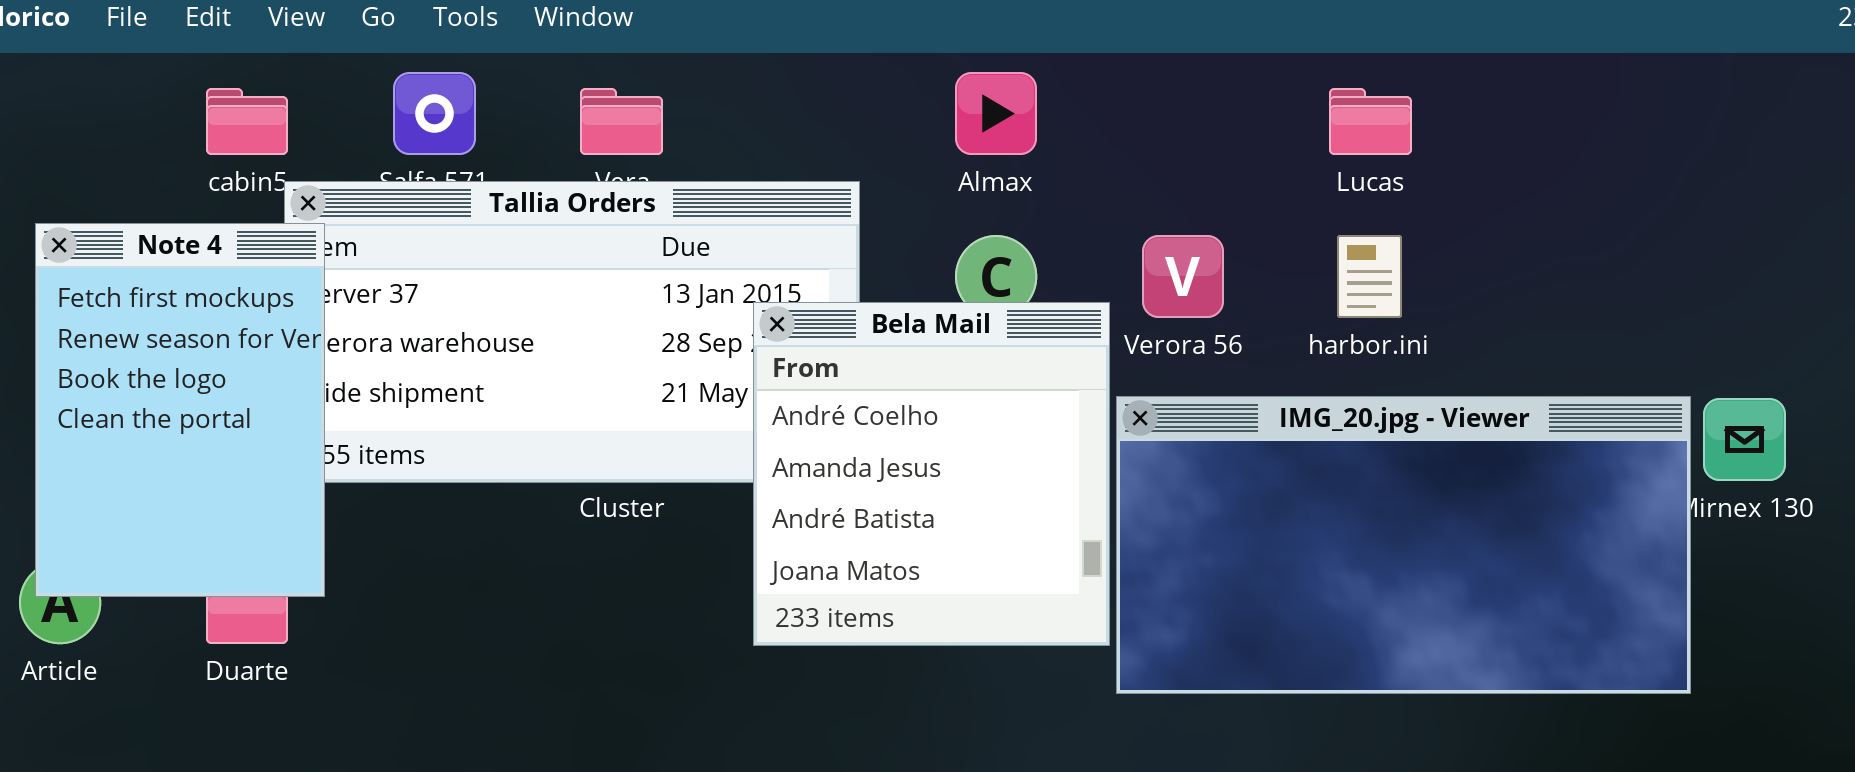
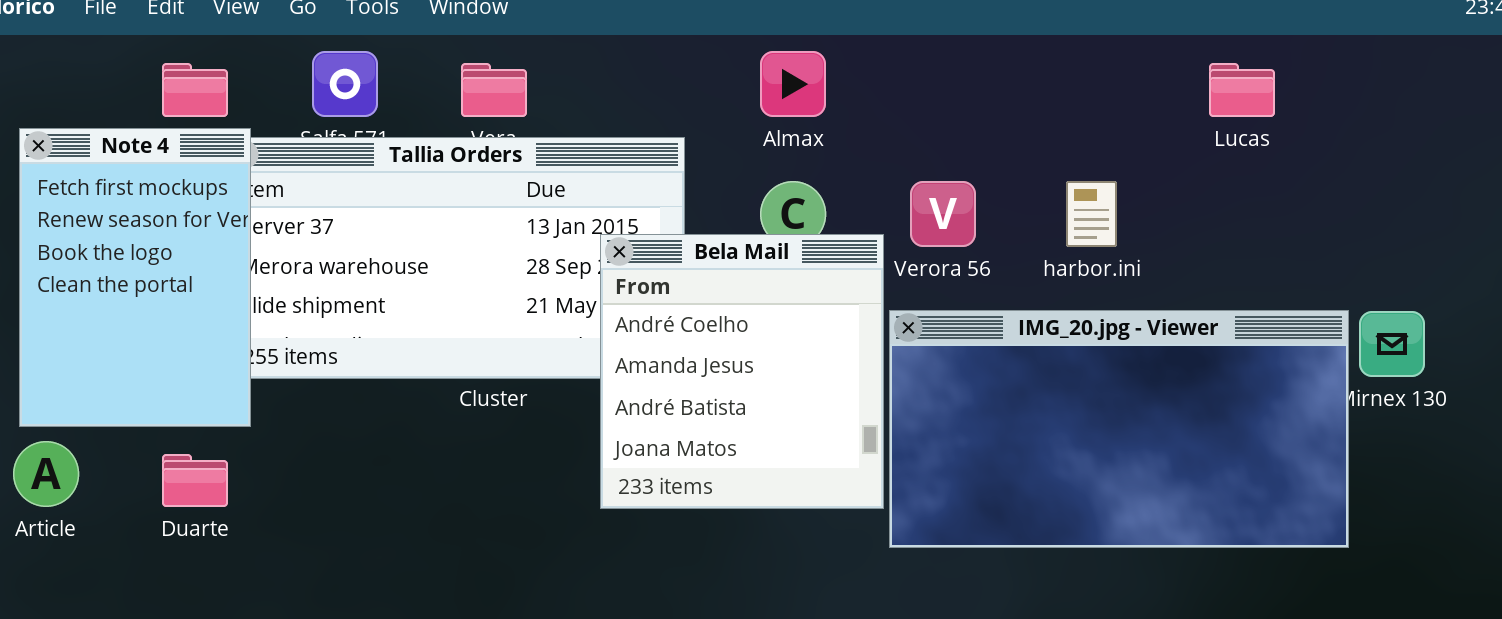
Lucas: [1329,88,1412,155] -> [1209,63,1275,117], moved
Note 4: [35,223,325,597] -> [19,128,251,427], moved

